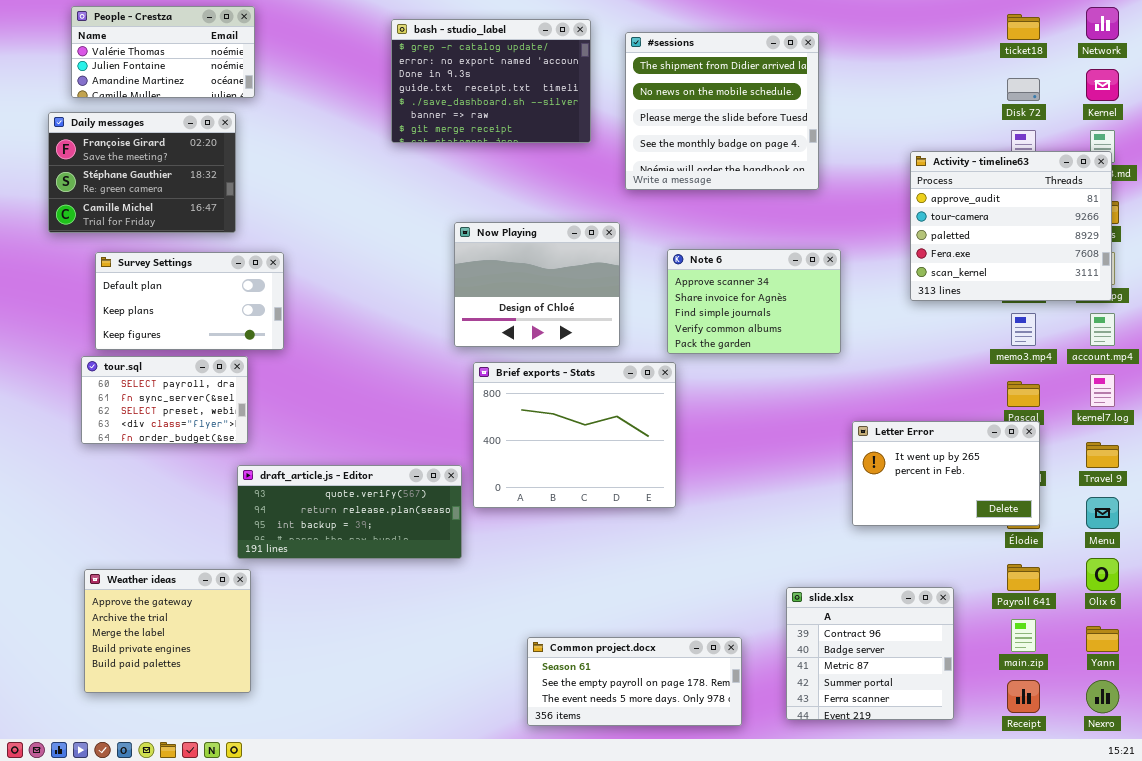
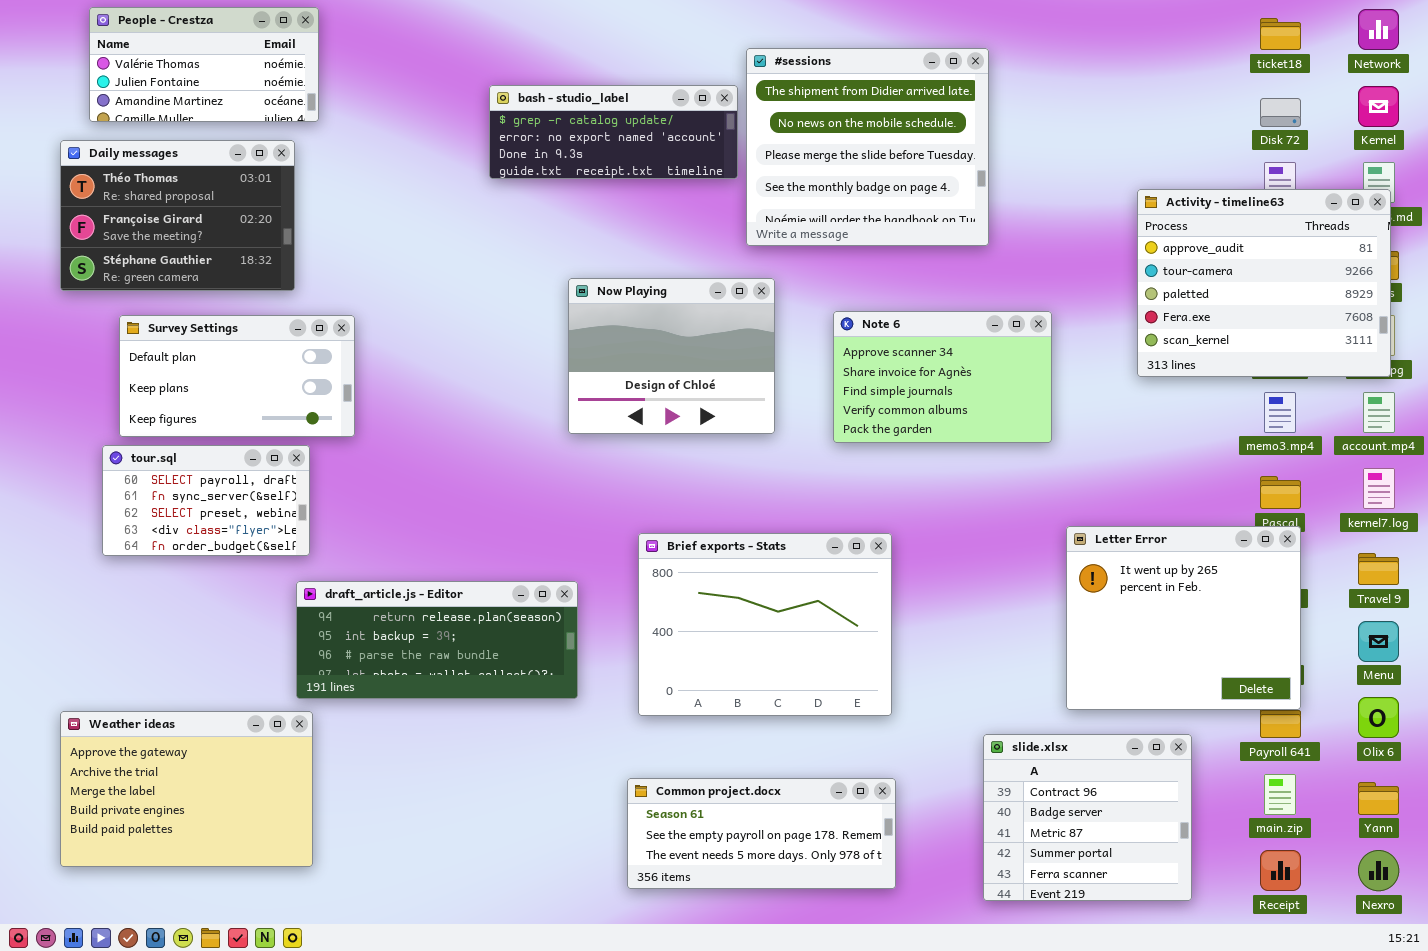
bash - studio_label: [391,19,591,143] -> [489,85,738,179], resized
#sessions: [625,32,819,190] -> [746,48,989,246], moved
Daily messages: [48,112,236,233] -> [60,140,295,291], scrolled up 1 row
Brief exports - Stats: [473,362,676,508] -> [638,533,892,716], moved
Letter Error: [852,421,1040,526] -> [1066,526,1301,710], resized
draft_article.js - Editor: [237,465,462,559] -> [296,581,578,699], scrolled down 1 row
Weather ideas: [84,569,251,693] -> [60,711,313,867], resized
Common project.docx: [527,637,742,726] -> [627,778,896,889], moved

